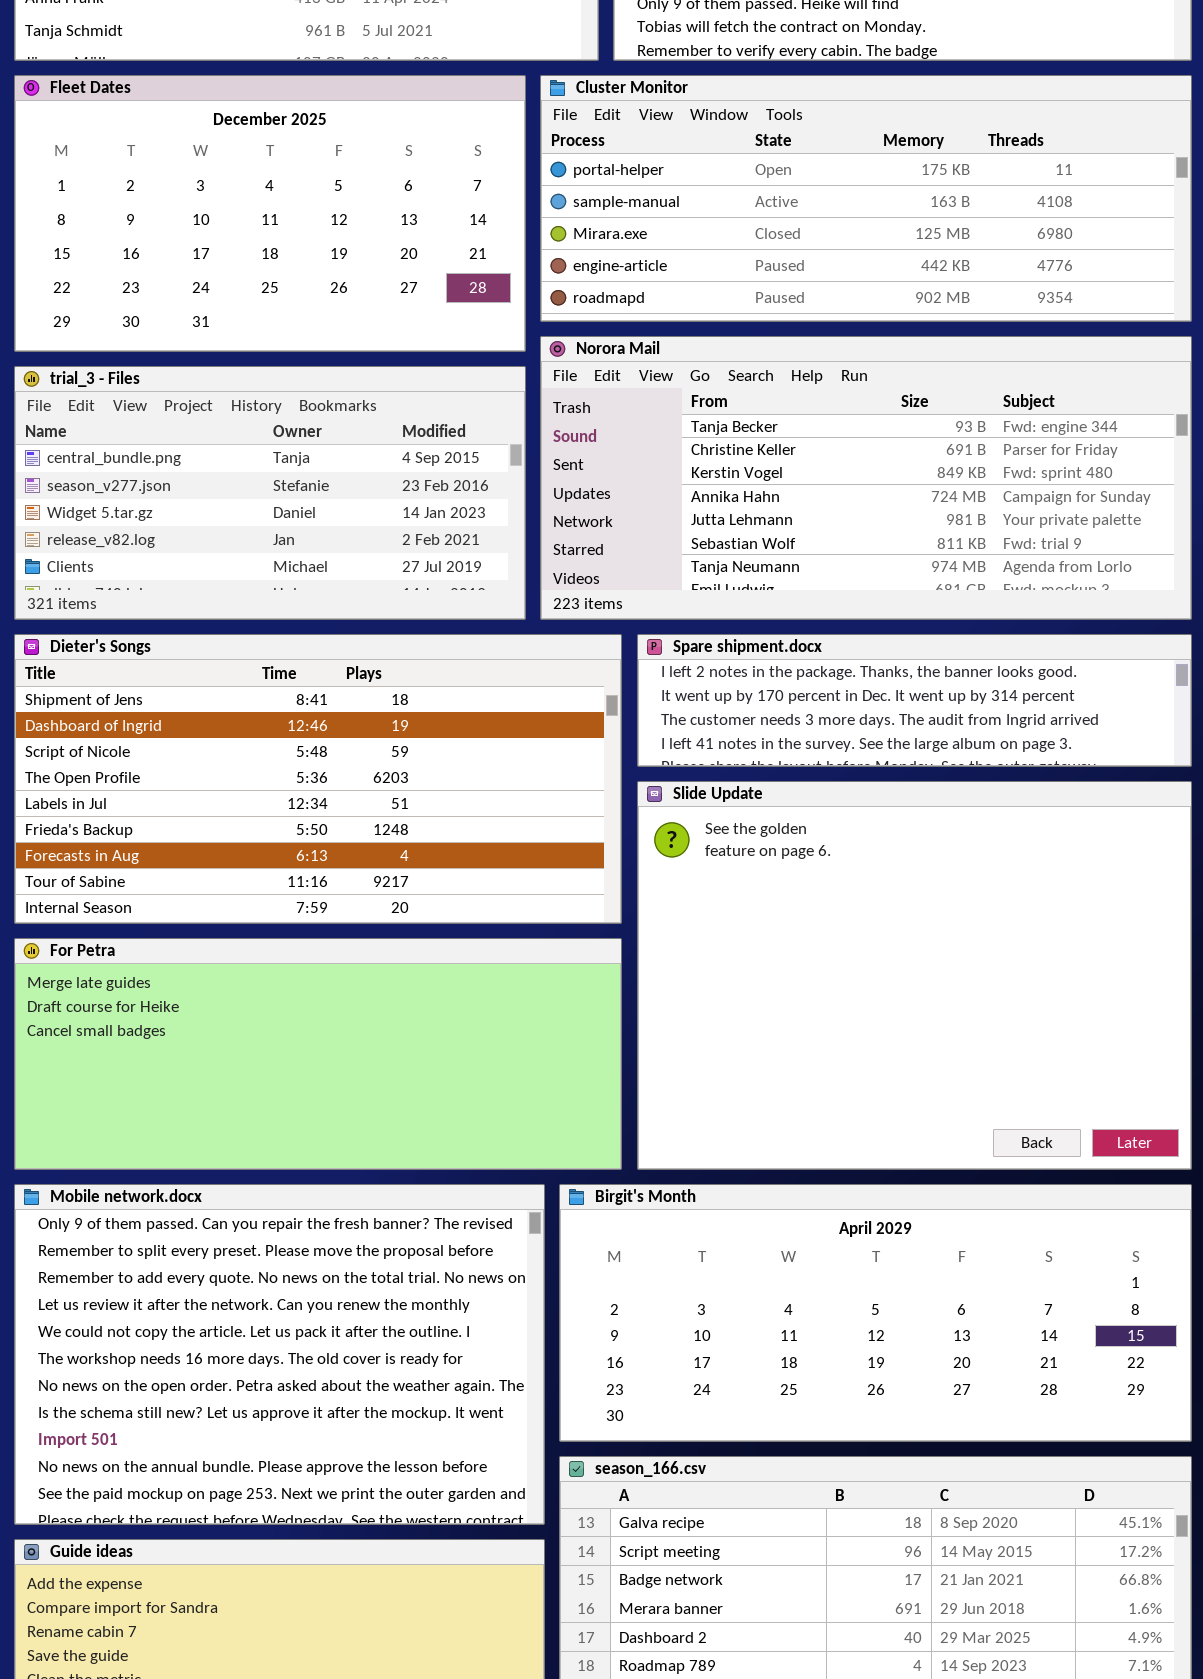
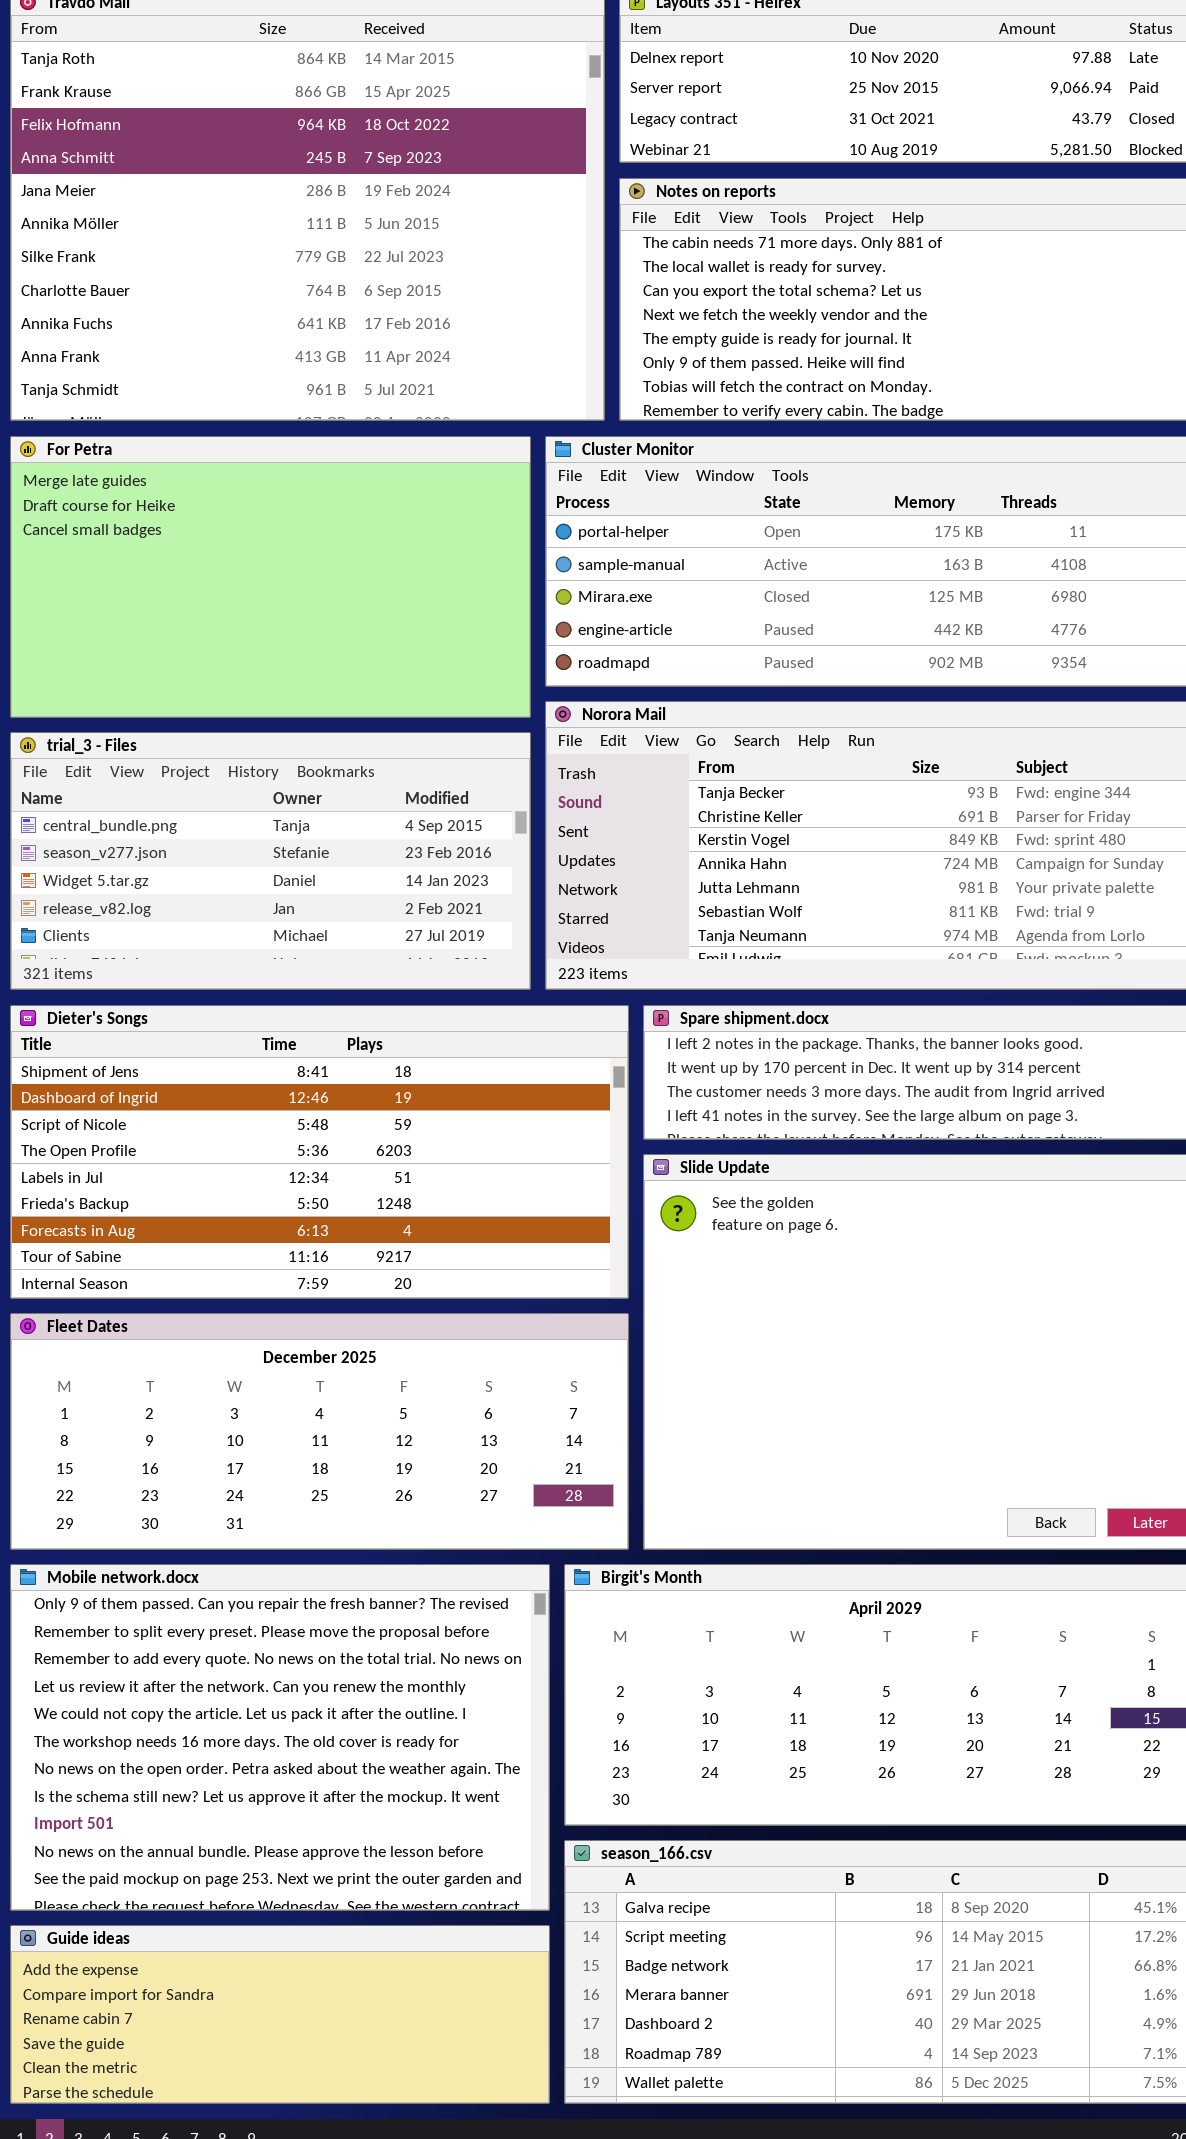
Fleet Dates: [14,75,526,352] -> [10,1313,629,1550], moved, resized
For Petra: [14,938,622,1170] -> [10,436,531,718], moved, resized

